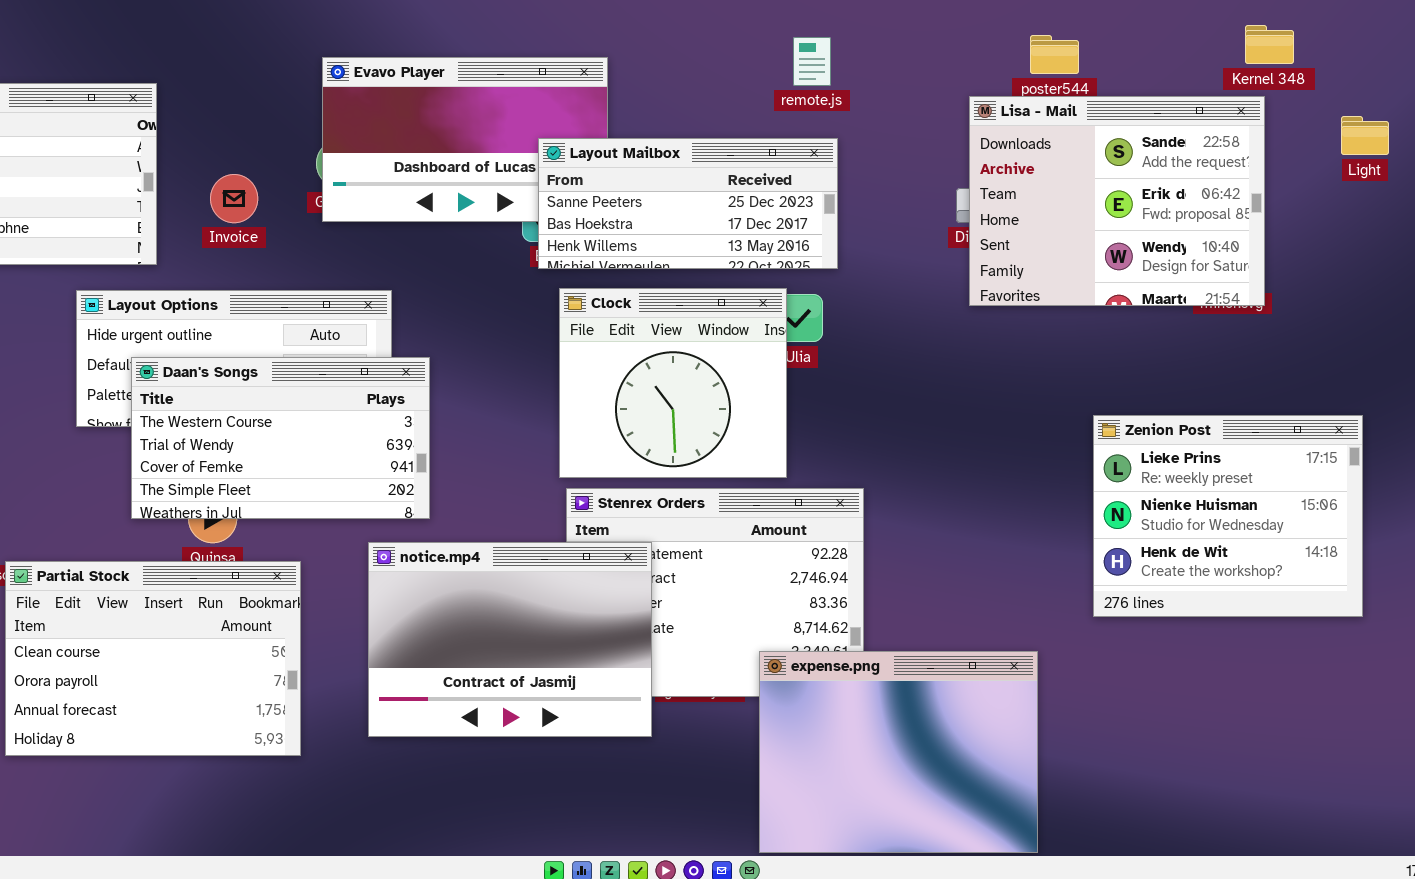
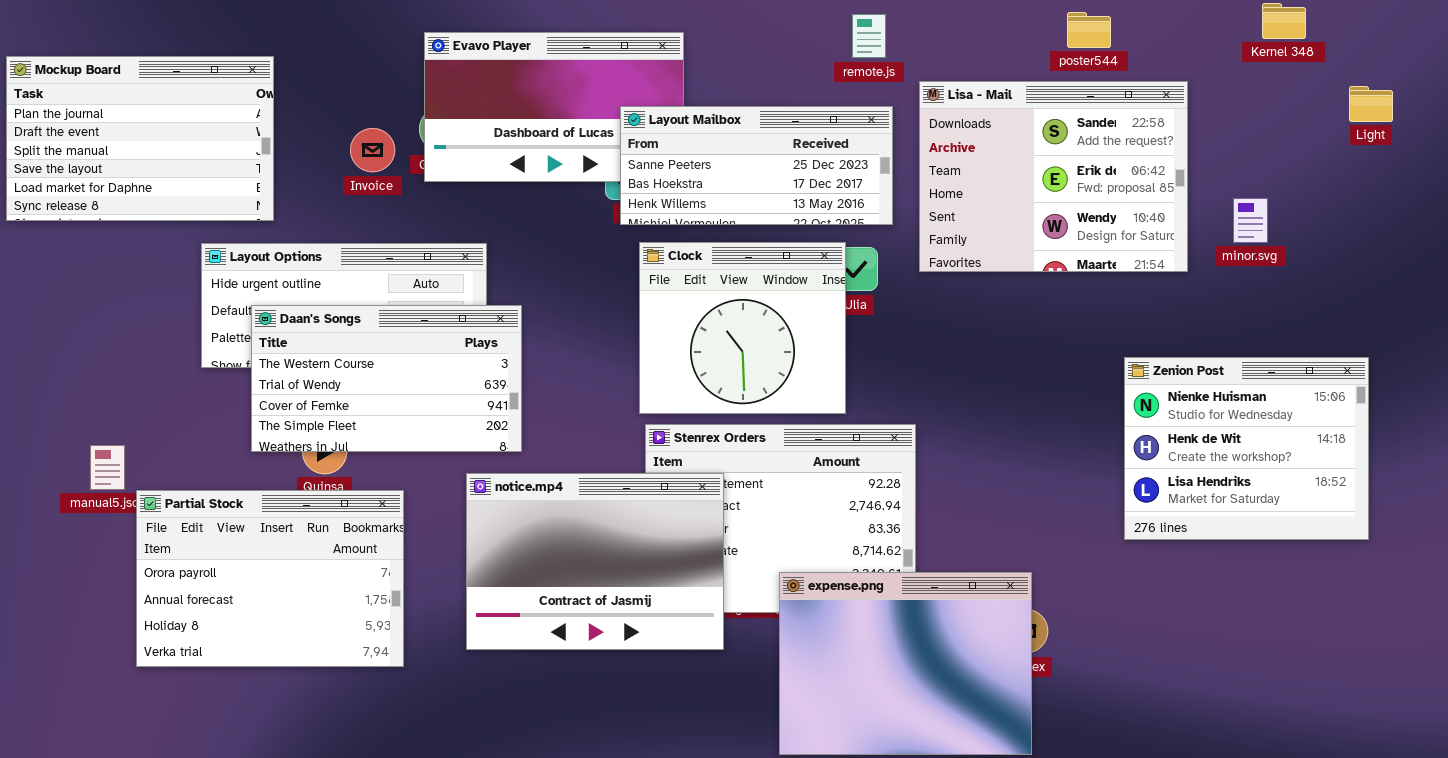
Lisa - Mail: [969,96,1265,306] -> [919,81,1188,272], moved
Invoice: [210,174,258,223] -> [350,128,395,172], moved
Zenion Post: [1093,415,1363,617] -> [1124,357,1369,540], scrolled down 1 row
Partial Stock: [5,561,301,756] -> [136,490,404,667], scrolled down 1 row
expense.png: [759,651,1038,853] -> [779,572,1032,755], moved

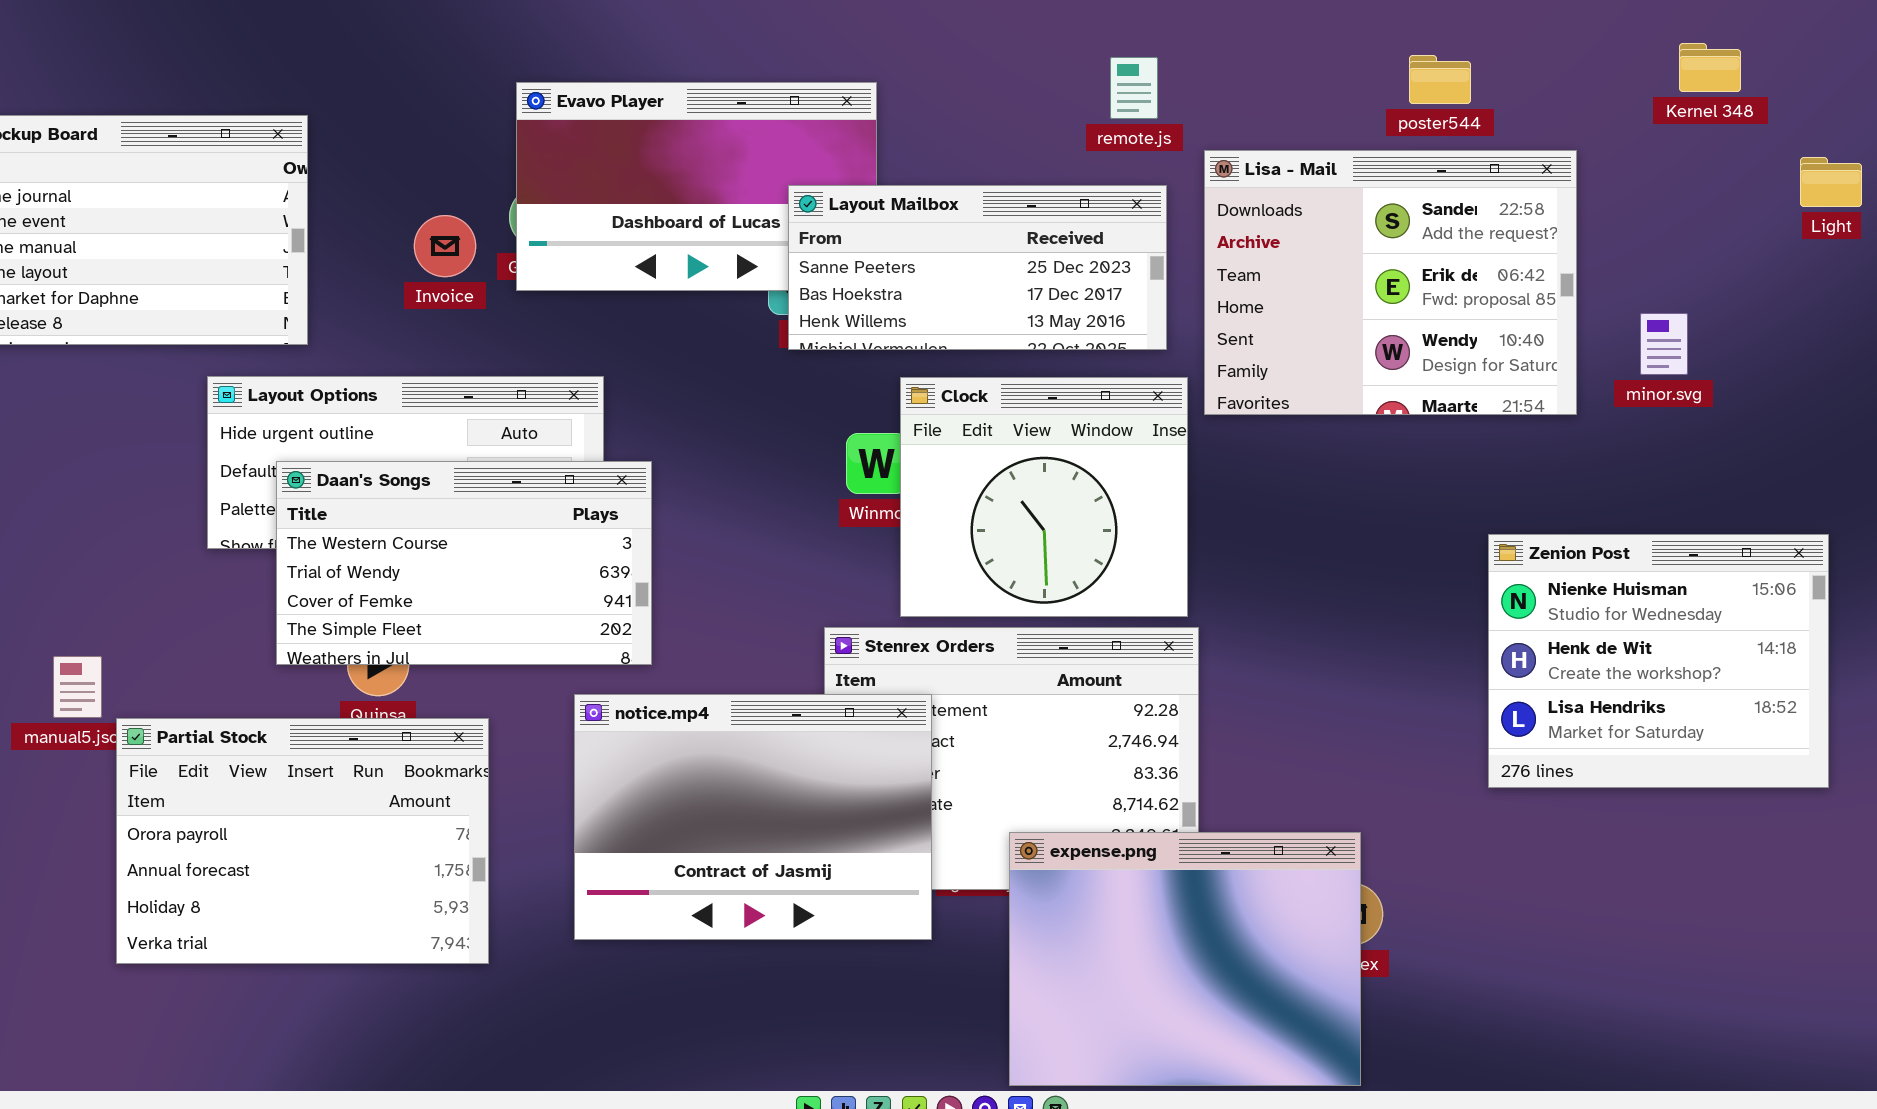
Clock: [639,242,846,414] -> [900,377,1188,617], moved

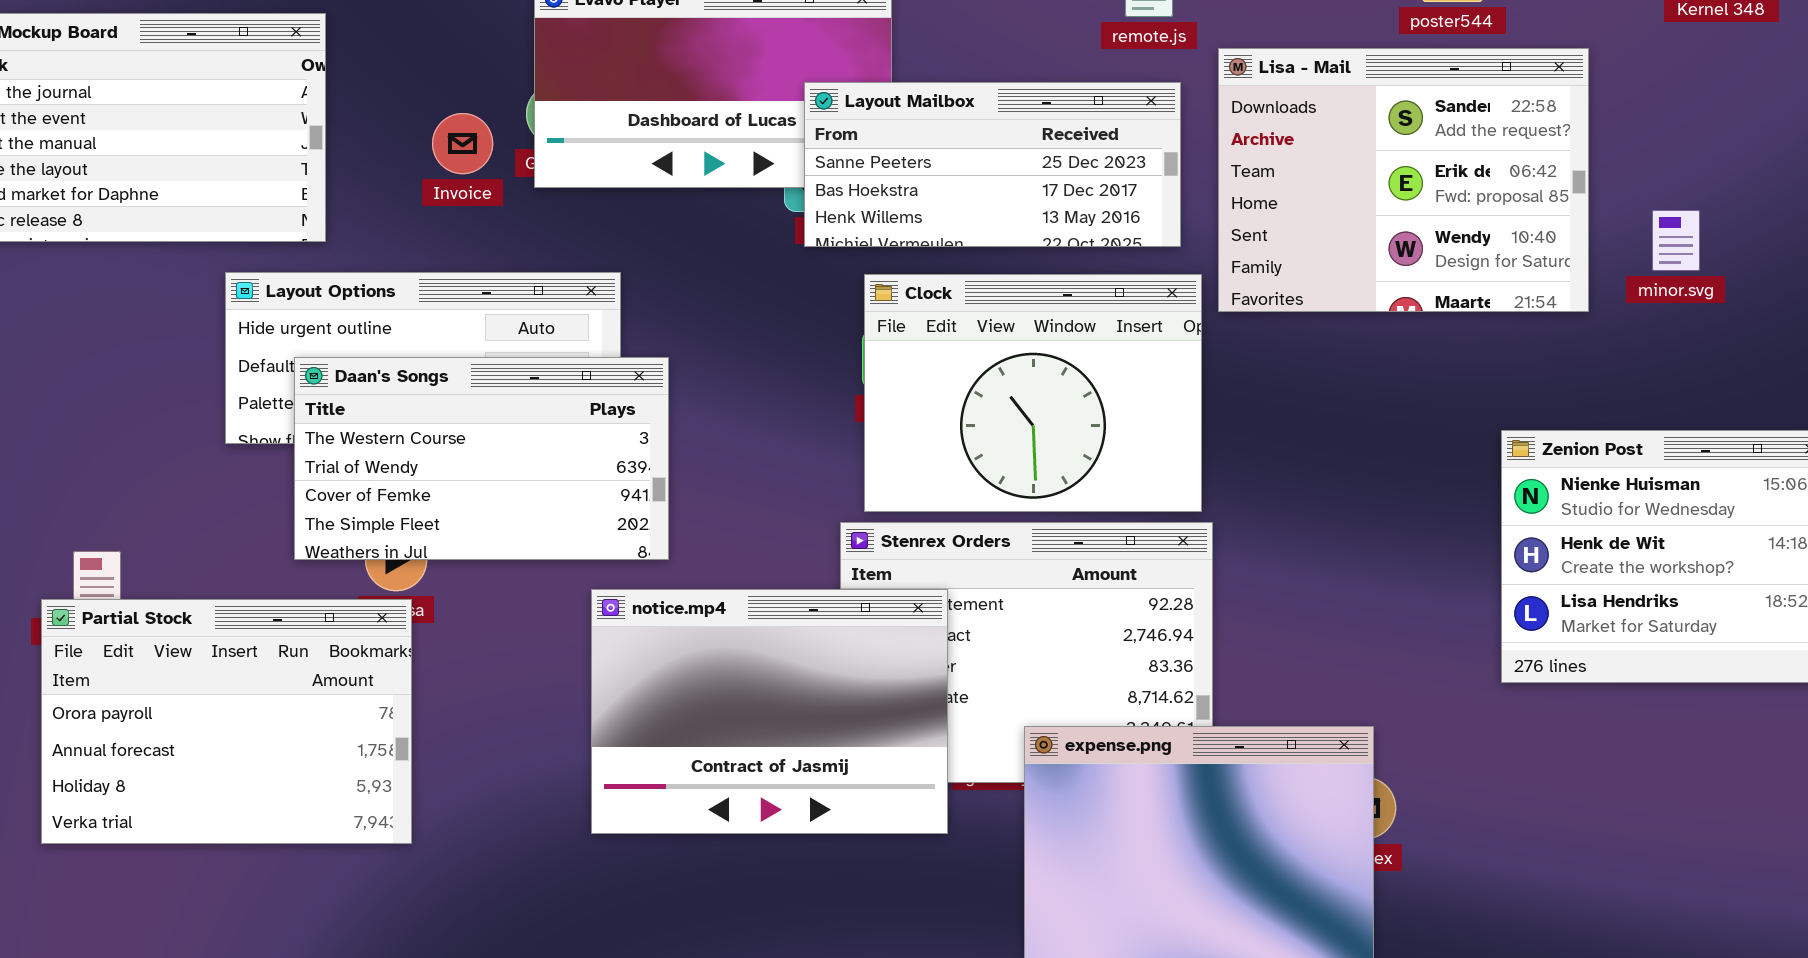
Clock: [900,377,1188,617] -> [864,274,1202,512], resized
Partial Stock: [116,718,489,964] -> [41,599,412,844], moved

